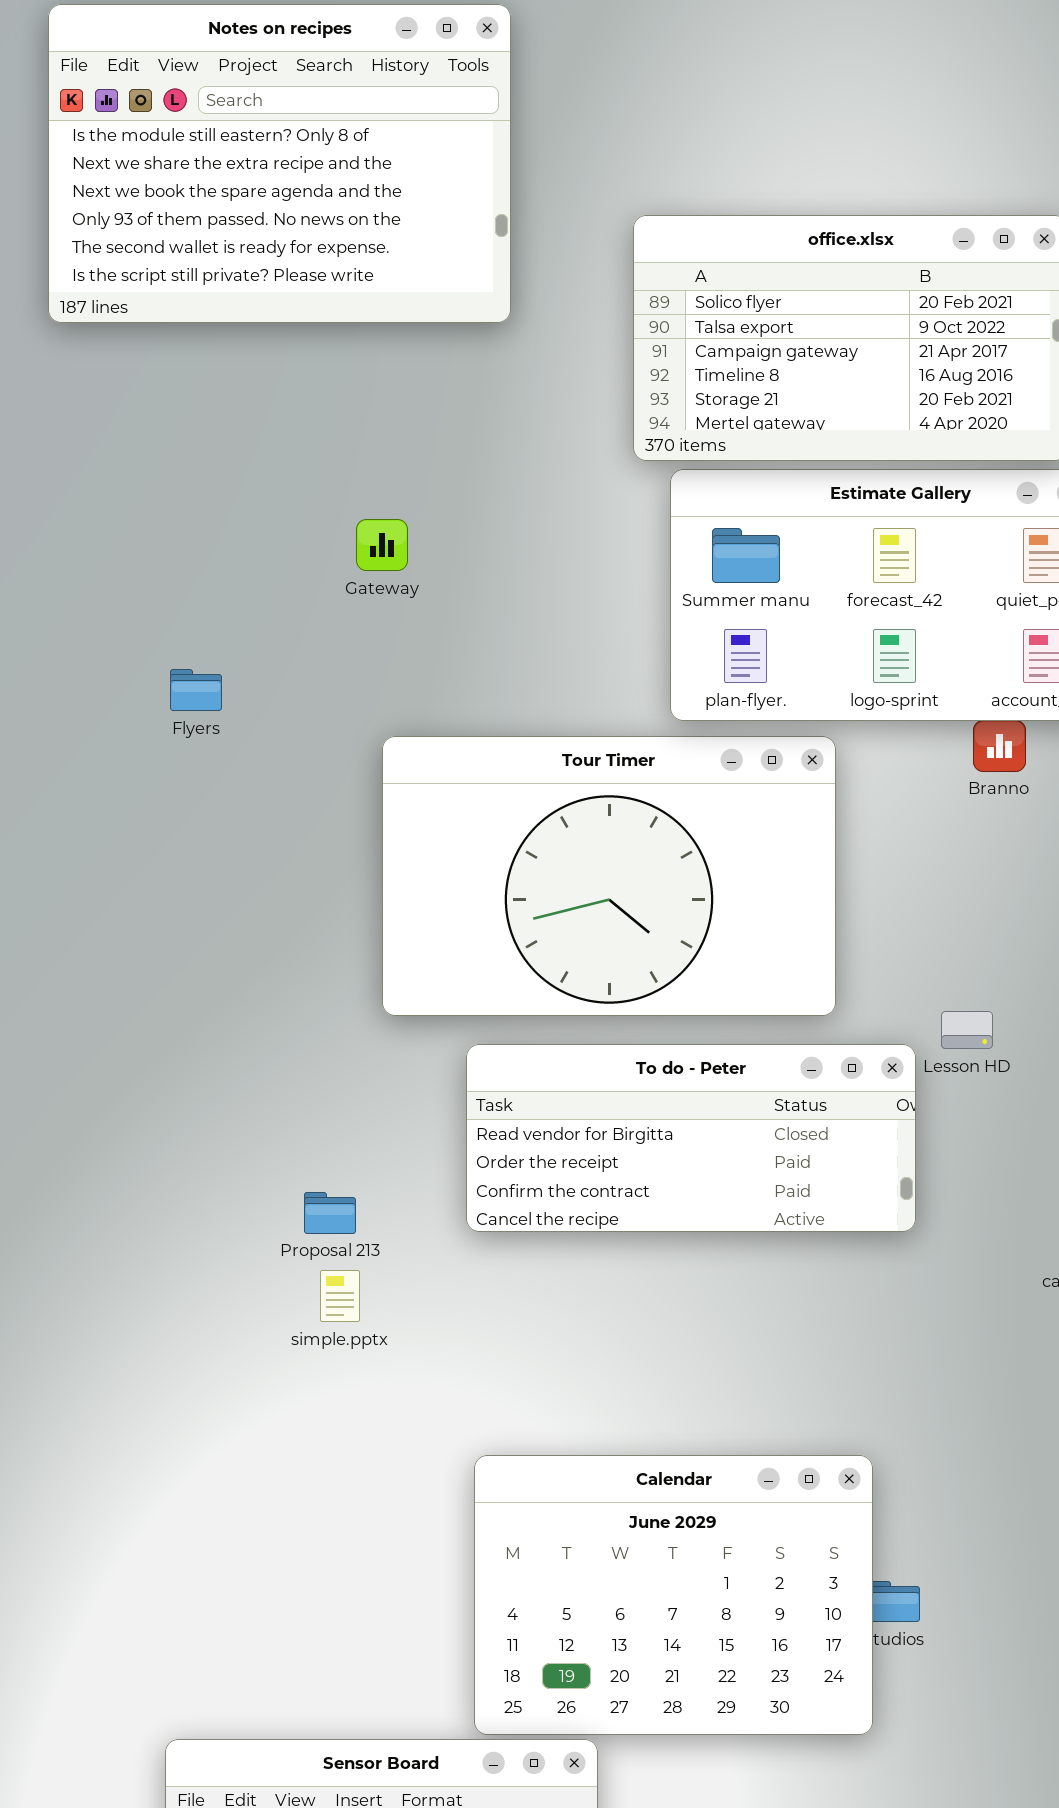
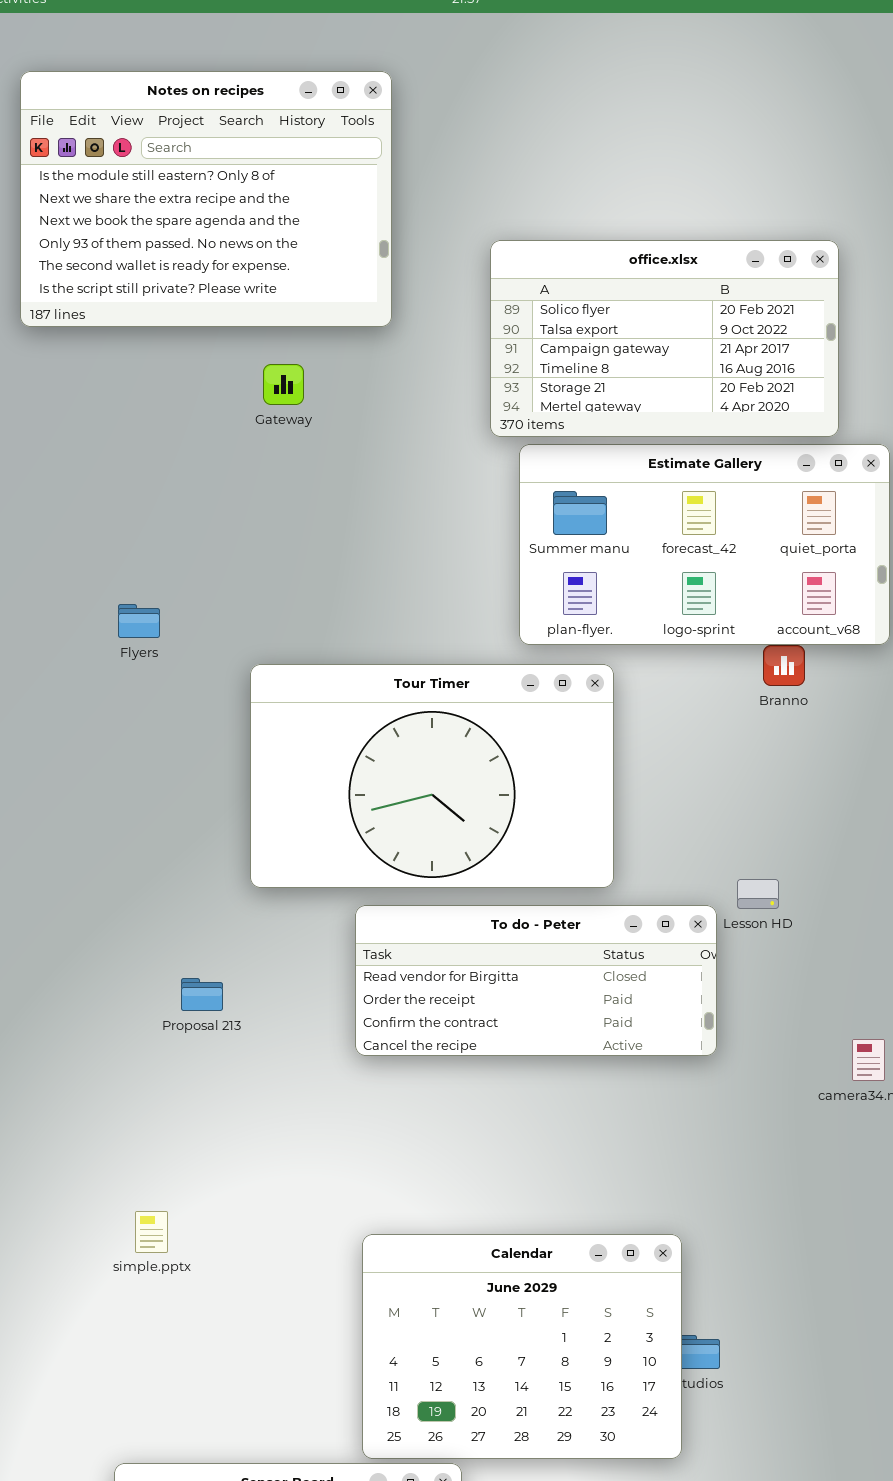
Gateway: [356,519,408,571] -> [263,364,304,405], moved
Tour Timer: [382,736,836,1016] -> [250,664,614,888], moved
Proposal 213: [304,1192,356,1234] -> [181,978,223,1011], moved
simple.pptx: [320,1270,360,1322] -> [135,1211,168,1253], moved

